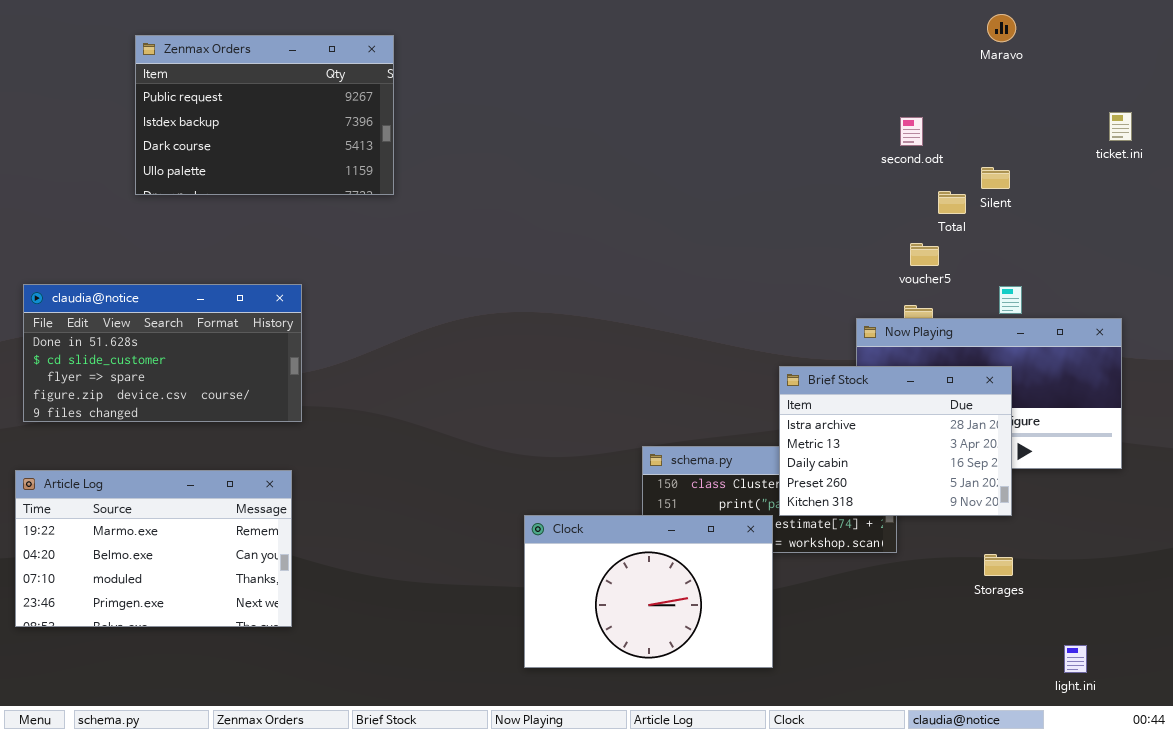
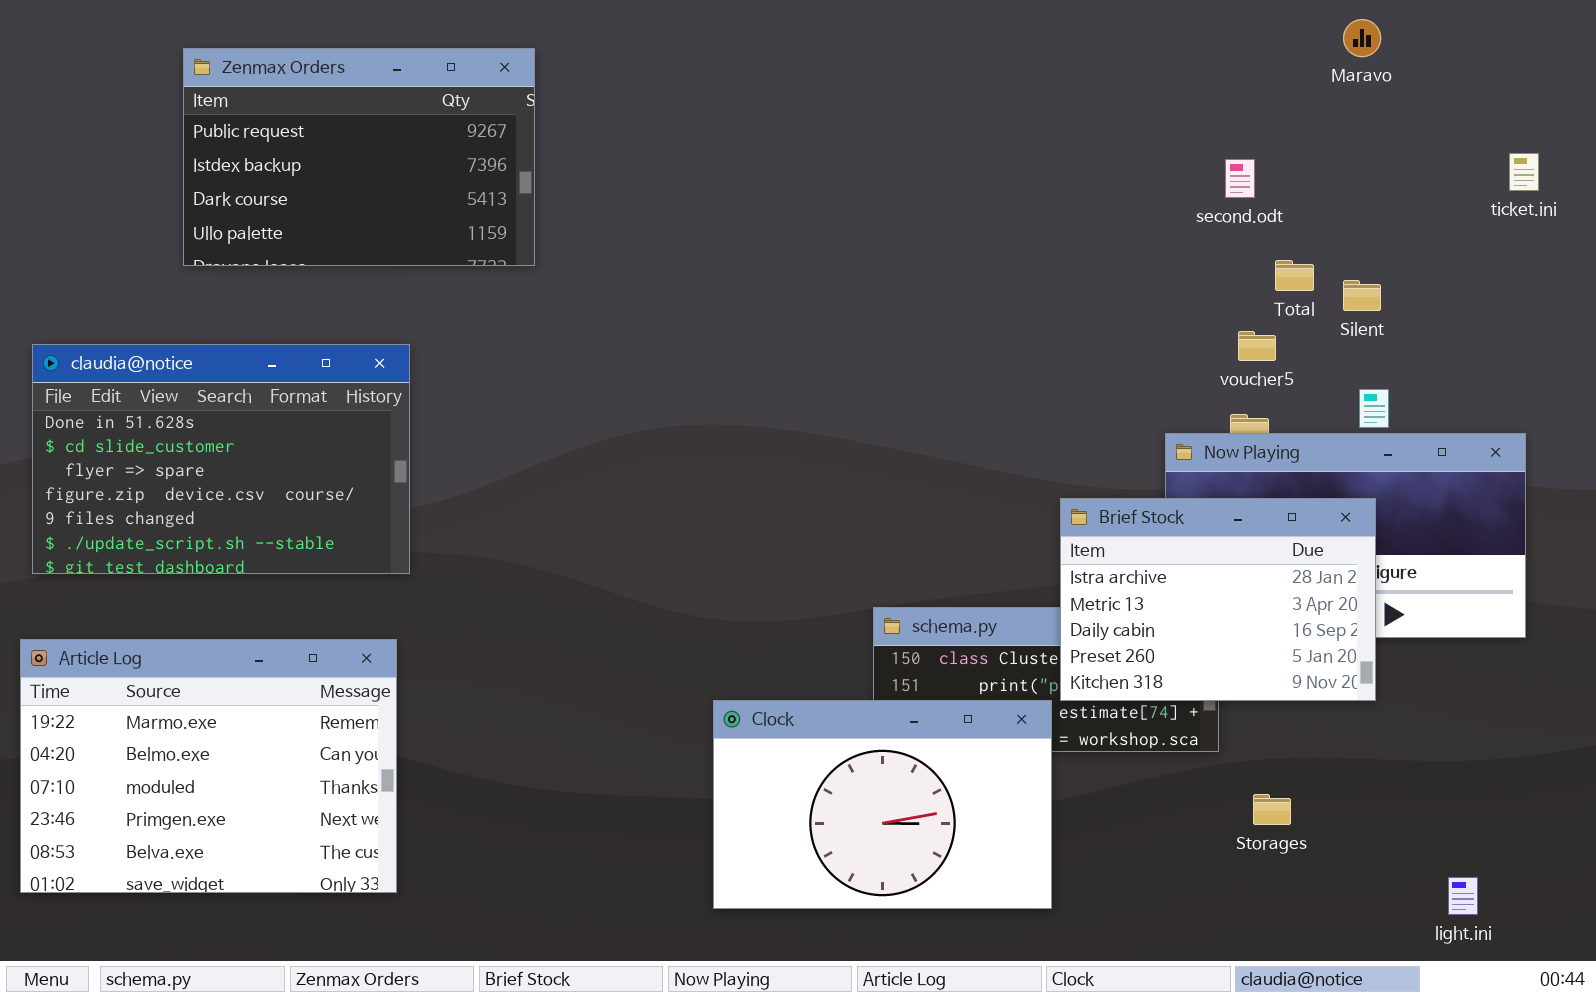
Silent: [981,167,1010,189] -> [1343,280,1381,311], moved
claudia@notice: [23,284,302,422] -> [32,344,410,574], resized
Article Log: [15,470,292,627] -> [20,639,397,893], resized
Storages: [984,554,1013,576] -> [1253,794,1291,825], moved

